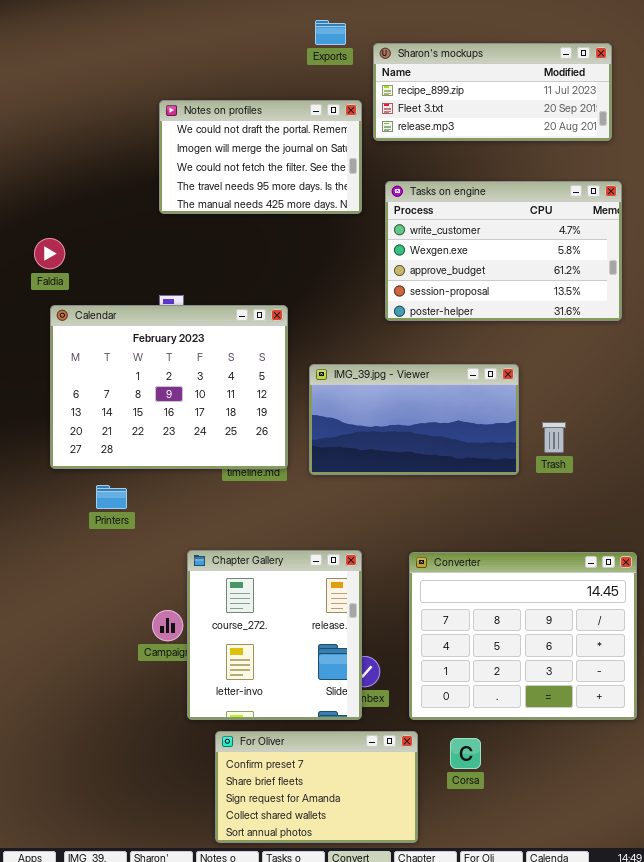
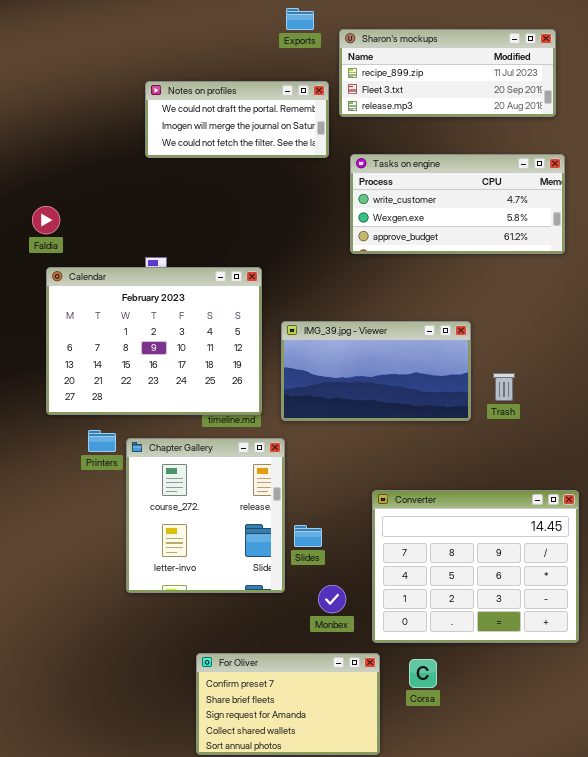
Notes on profiles: [159,100,362,214] -> [145,81,329,158], resized
Tasks on engine: [385,181,622,321] -> [350,154,565,254], resized
Chapter Gallery: [187,550,362,720] -> [126,438,285,593], moved

